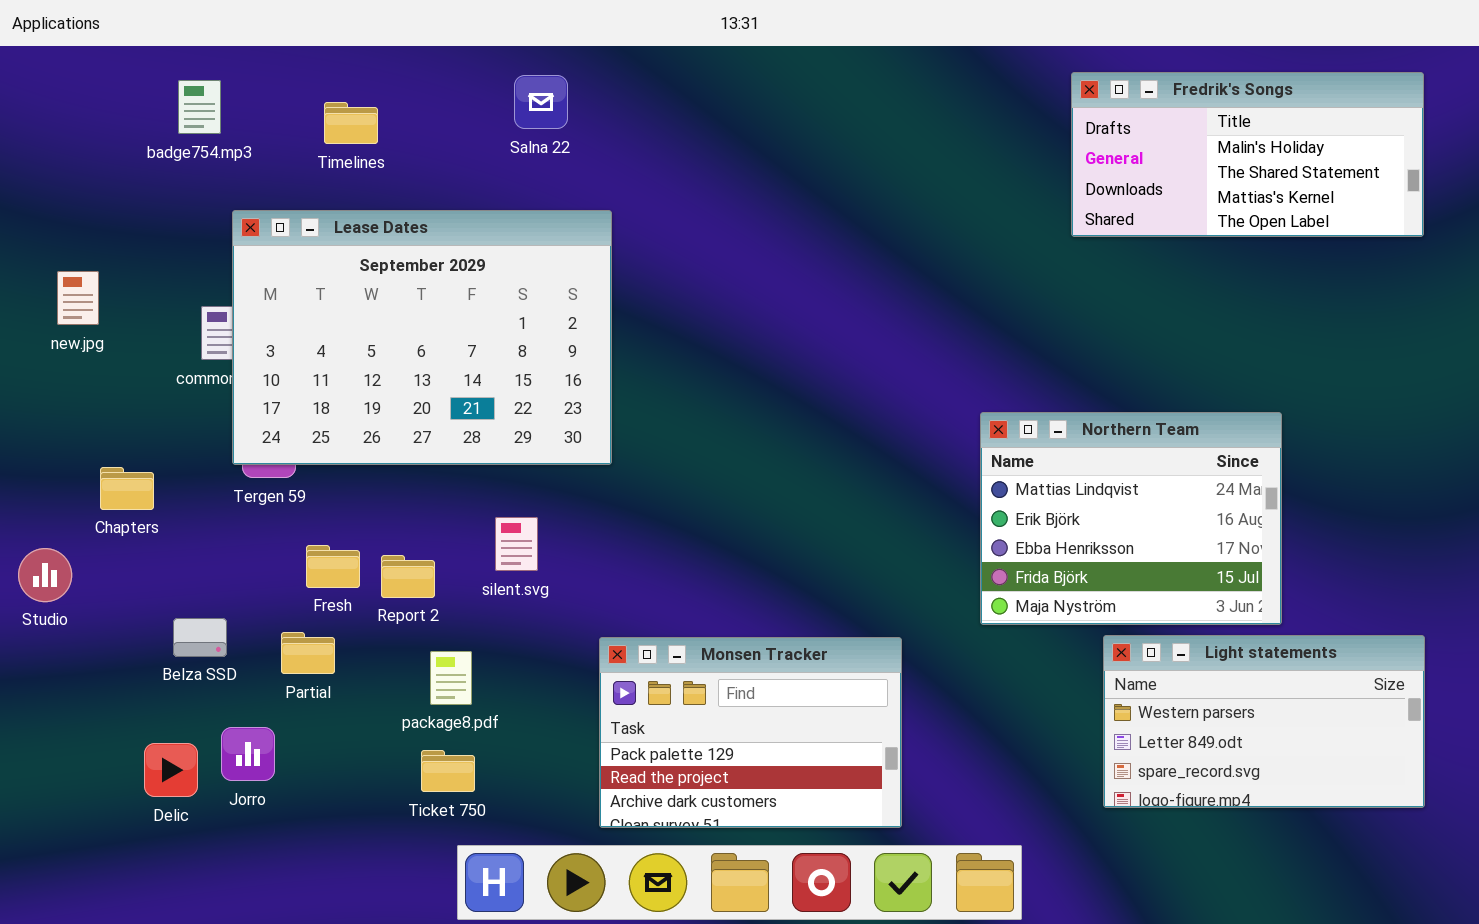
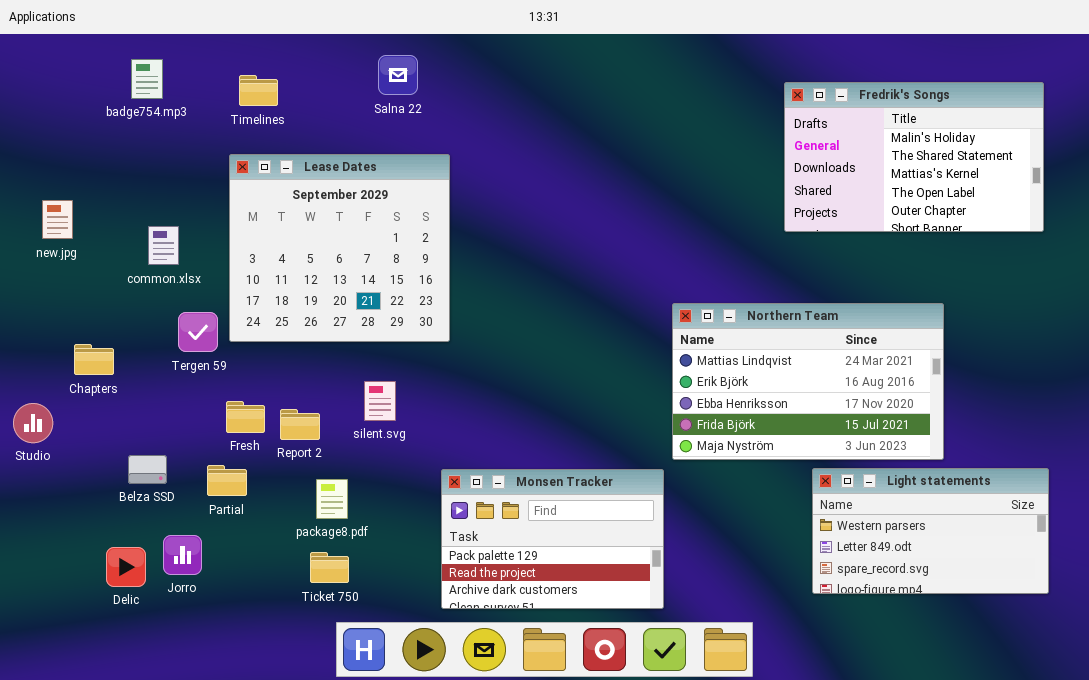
Fredrik's Songs: [1071,72,1424,237] -> [784,82,1044,232], moved, resized
Lease Dates: [232,210,612,465] -> [229,154,450,342], resized
Northern Team: [980,412,1282,625] -> [672,303,944,460], resized

